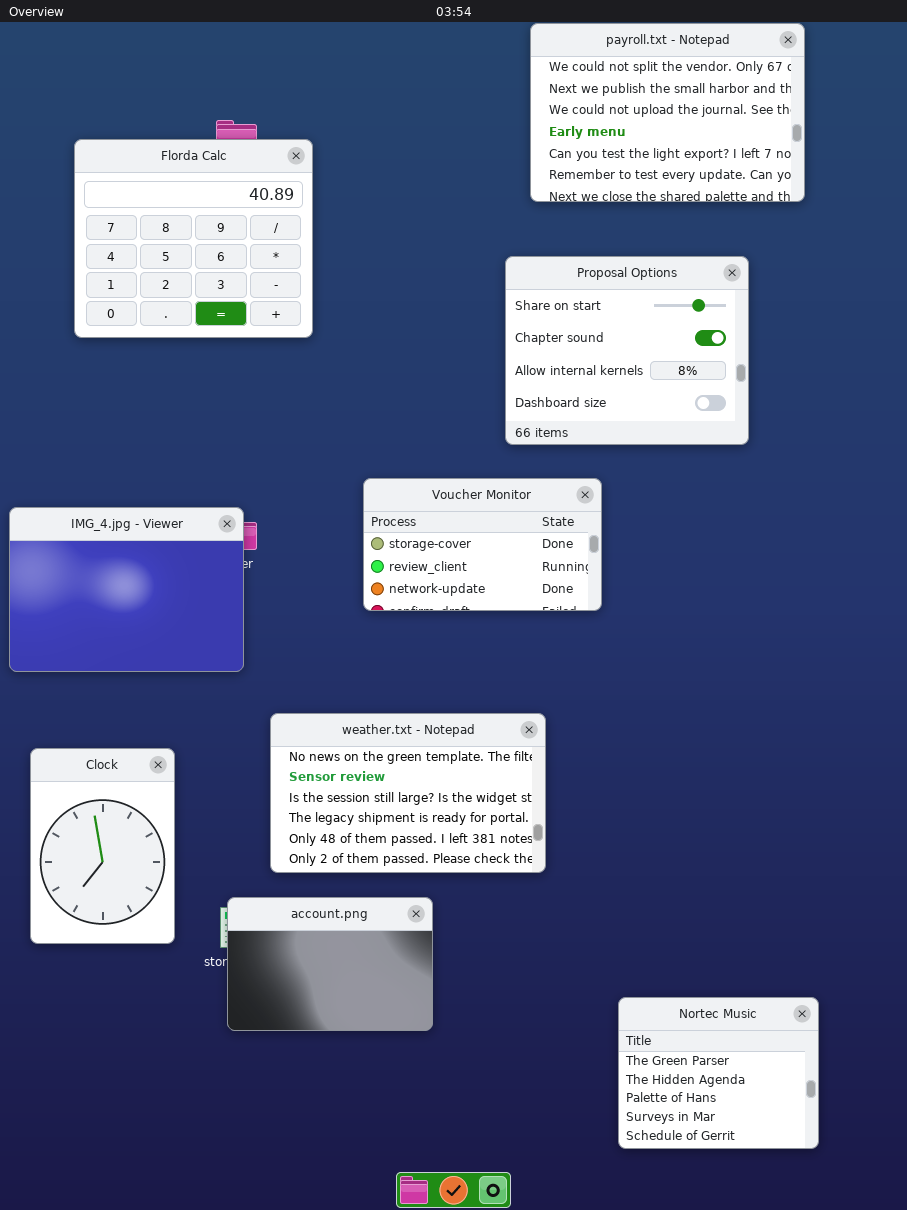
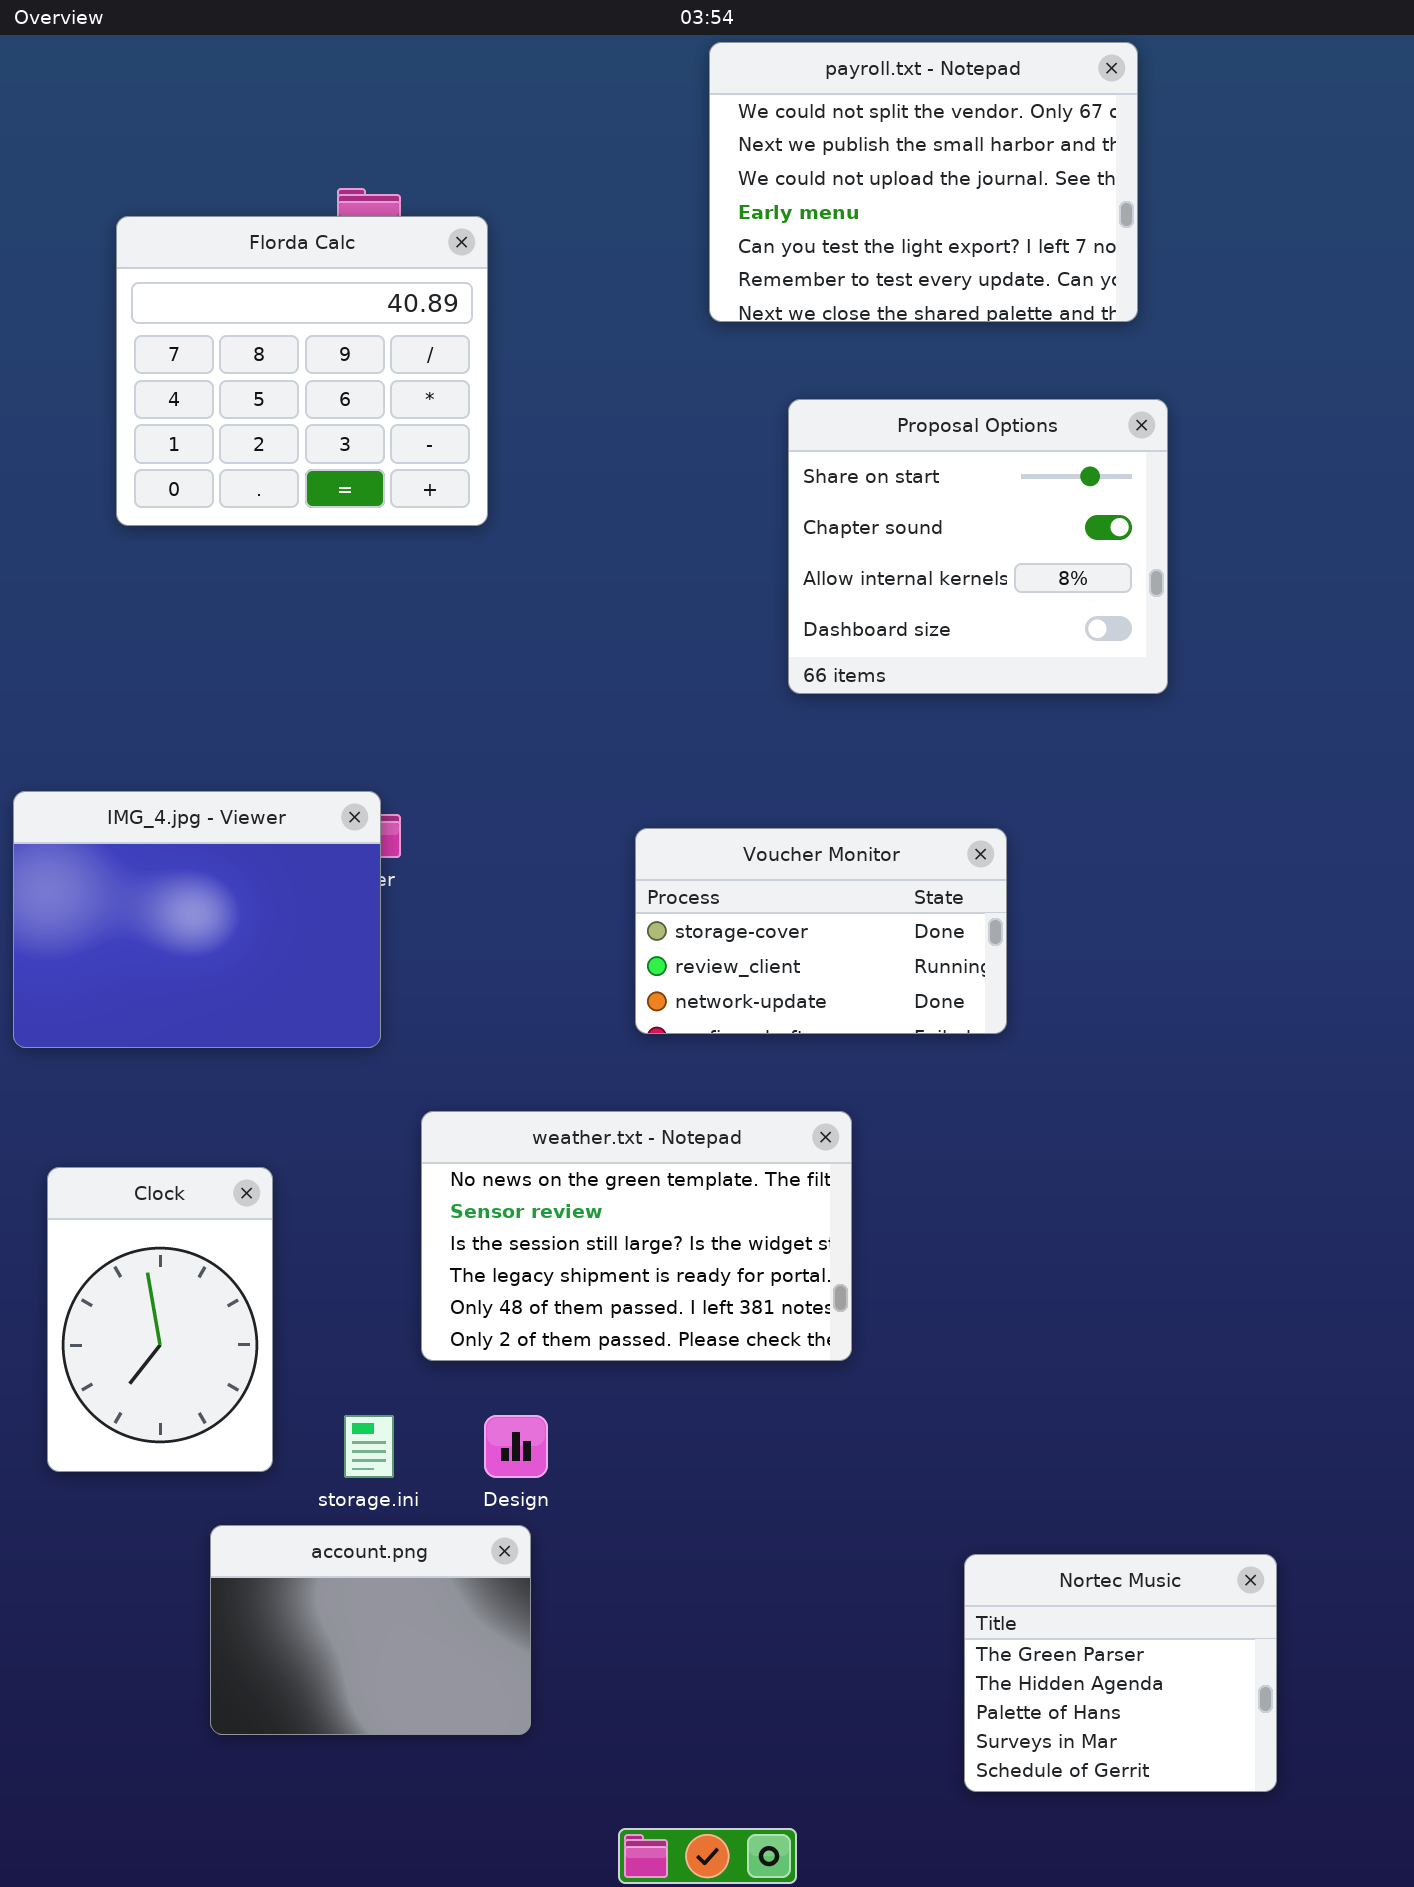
payroll.txt - Notepad: [530,23,805,202] -> [709,42,1138,322], moved
Voucher Monitor: [363,478,602,611] -> [635,828,1007,1034], moved
account.png: [227,897,433,1031] -> [210,1525,531,1735], moved

